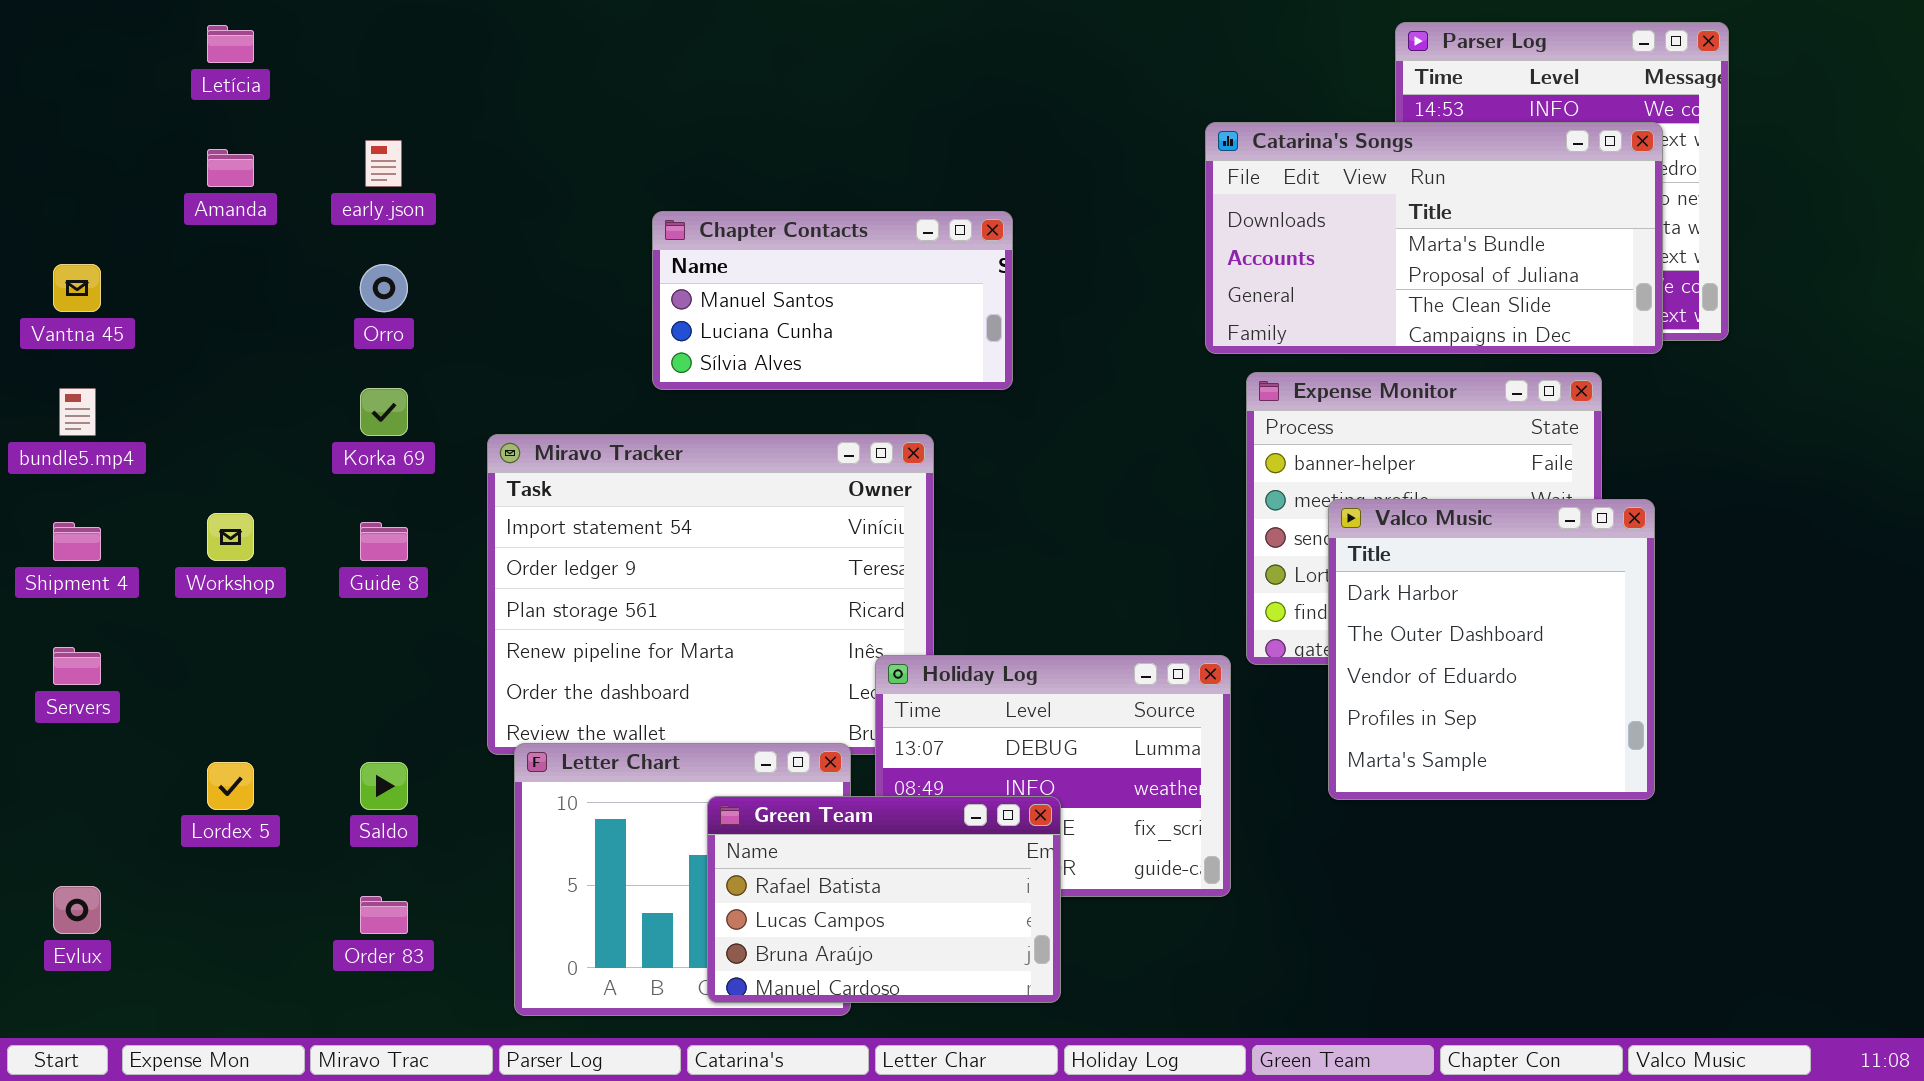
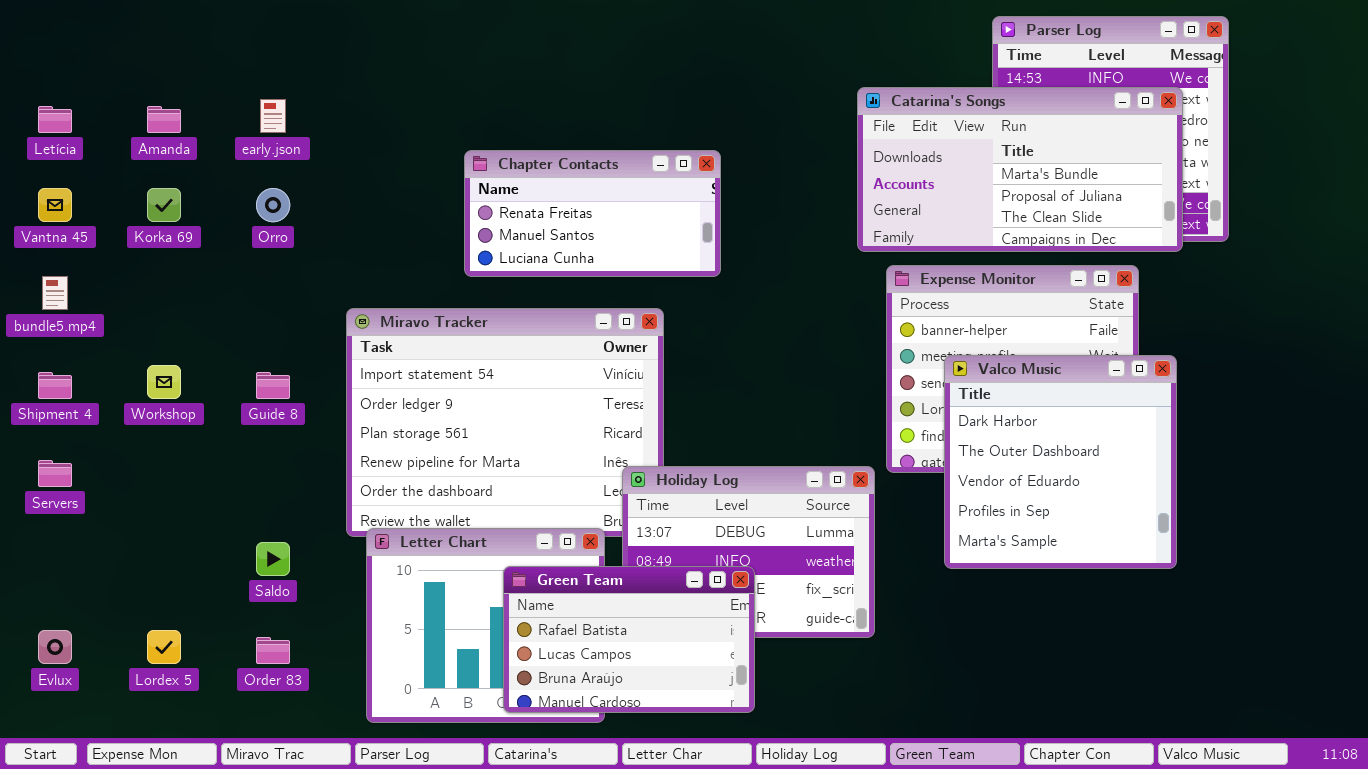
Letícia: [207,25,254,63] -> [38,106,72,133], moved
Chapter Contacts: [652,211,1013,390] -> [464,150,721,277], scrolled up 1 row
Korka 69: [360,388,408,436] -> [147,188,181,222], moved
Lordex 5: [207,762,254,810] -> [147,630,181,664], moved

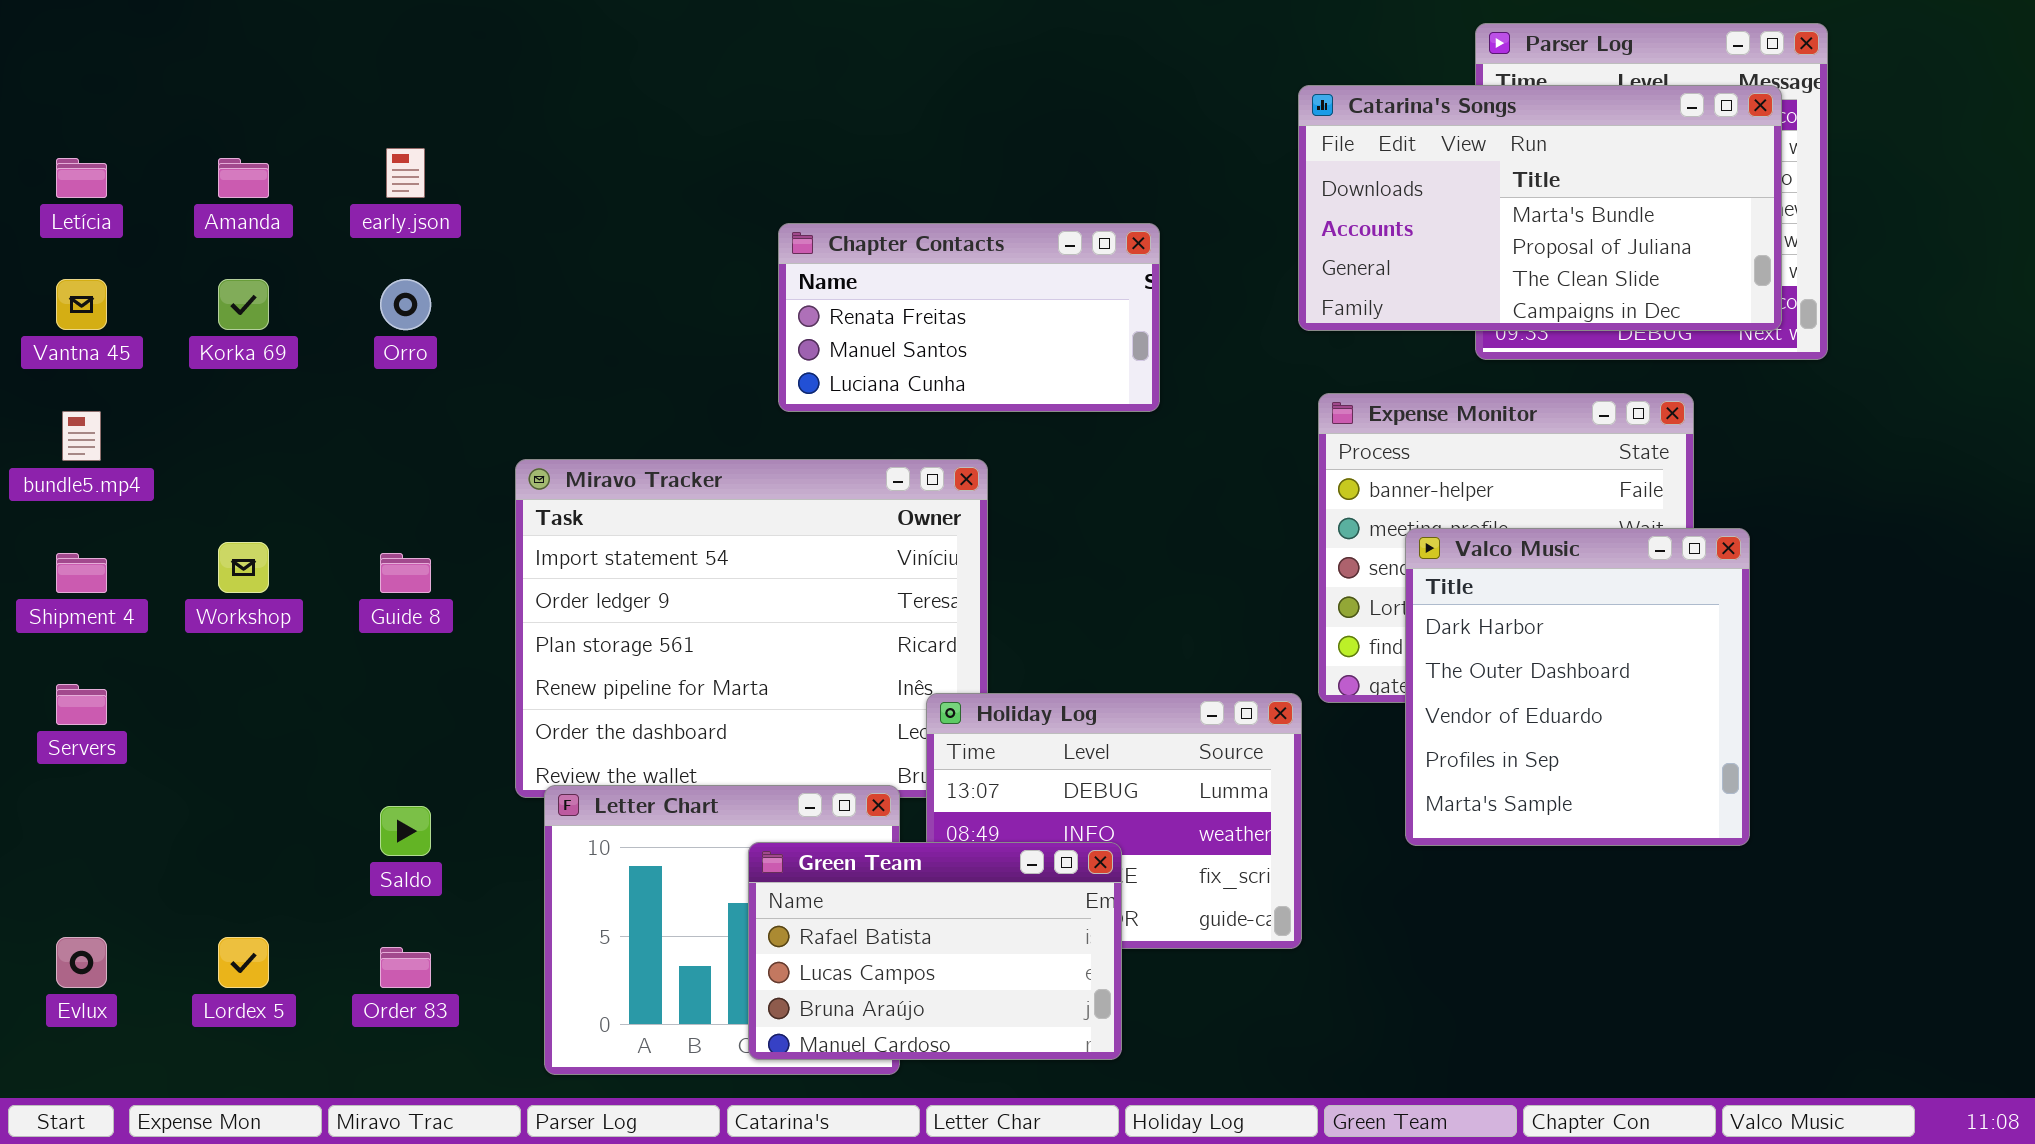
Catarina's Songs: [857,87,1183,252] -> [1298,85,1782,331], moved
Chapter Contacts: [464,150,721,277] -> [778,223,1160,412], moved

